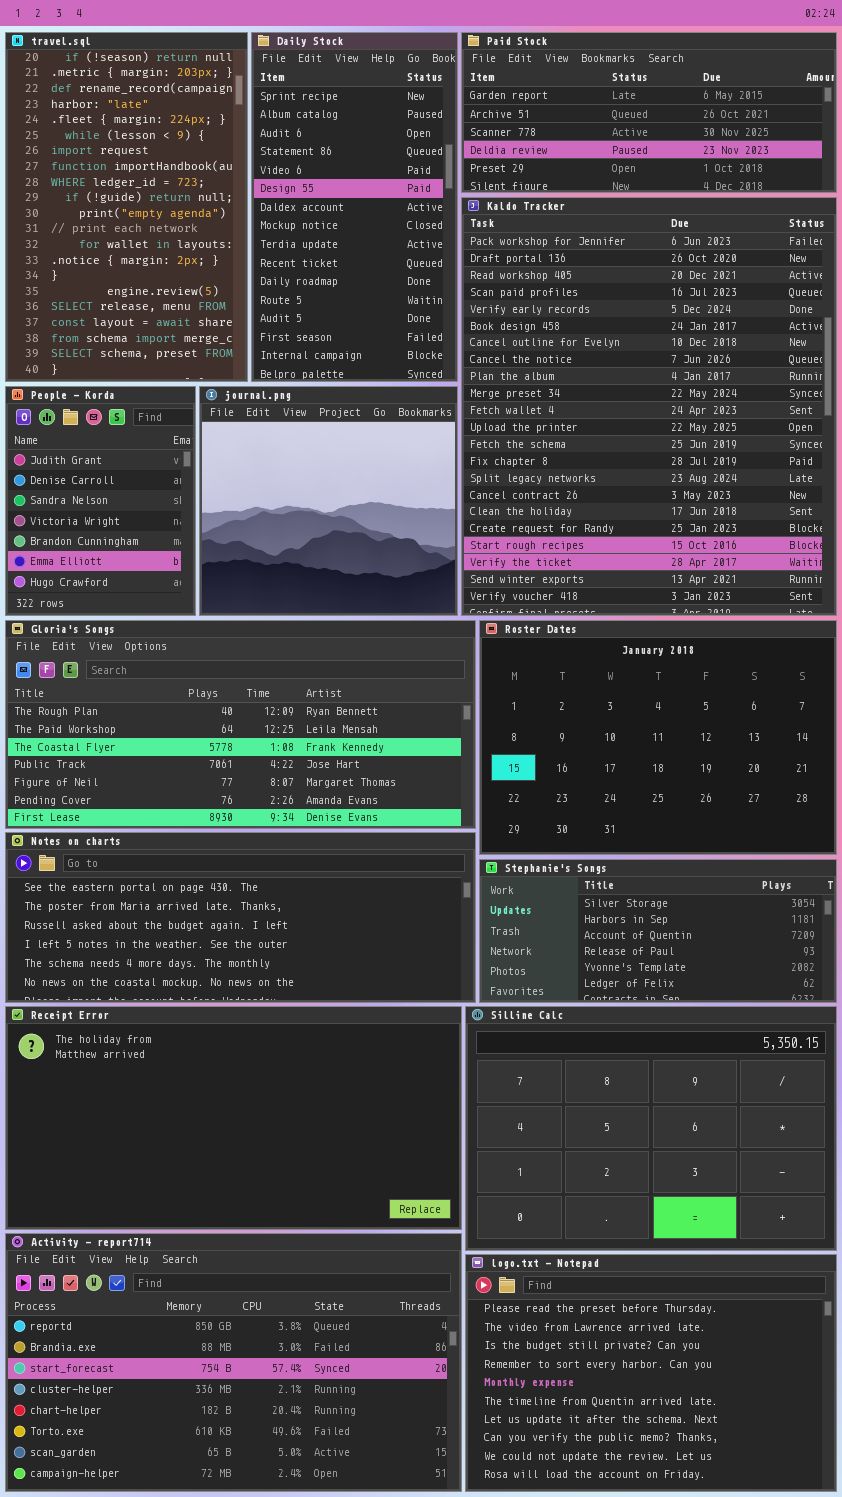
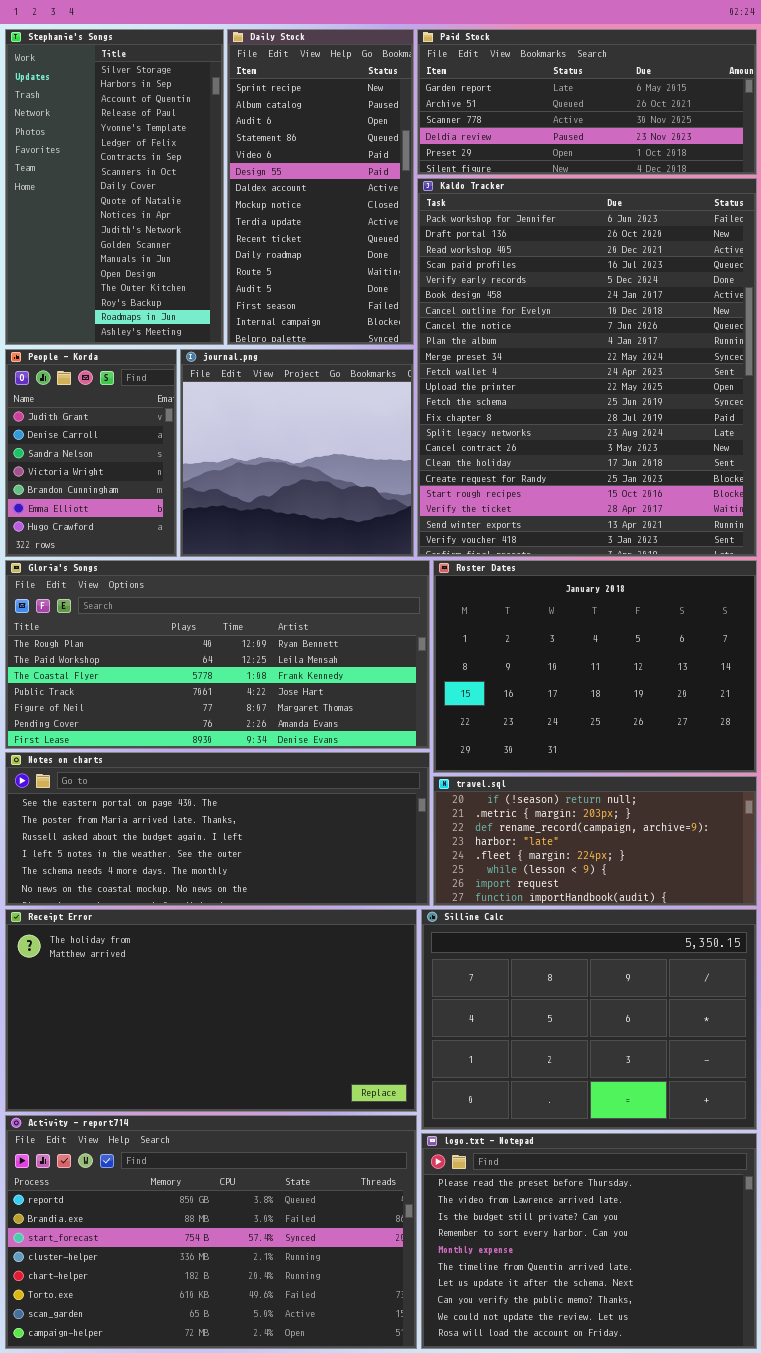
travel.sql: [5,32,248,382] -> [433,776,757,906], moved, resized
Stephanie's Songs: [479,859,837,1003] -> [5,29,224,345], moved, resized

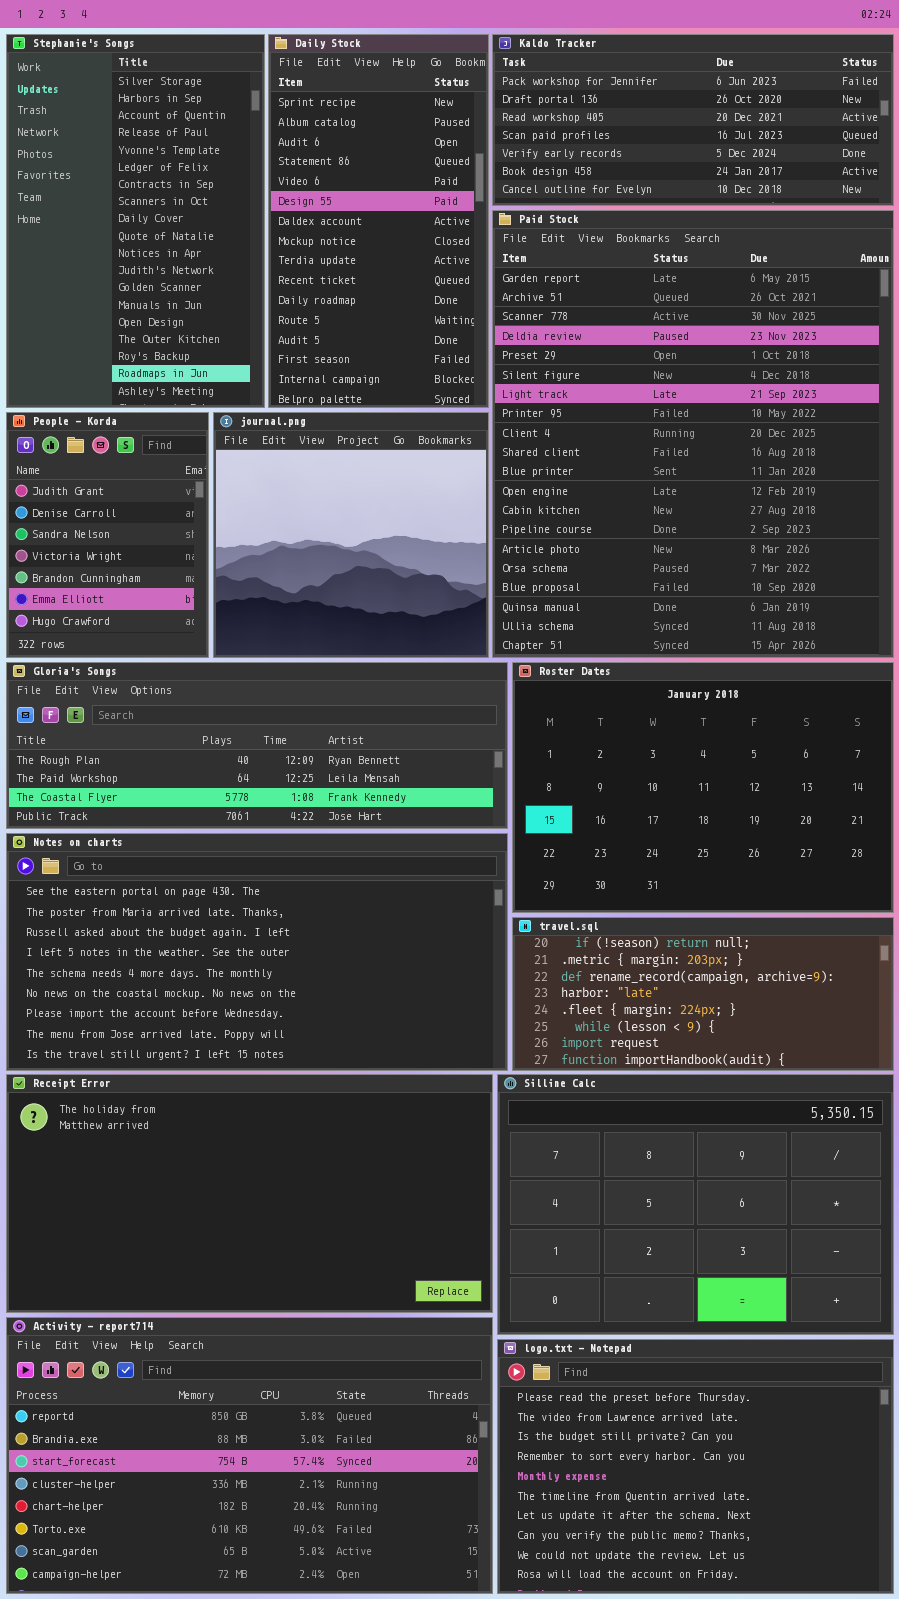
Paid Stock: [417,29,757,175] -> [492,210,894,658], moved, resized
Kaldo Tracker: [417,178,757,557] -> [492,34,894,206], moved, resized
Gloria's Songs: [5,560,430,749] -> [6,662,508,829], resized
Notes on charts: [5,752,430,906] -> [6,833,508,1071], resized

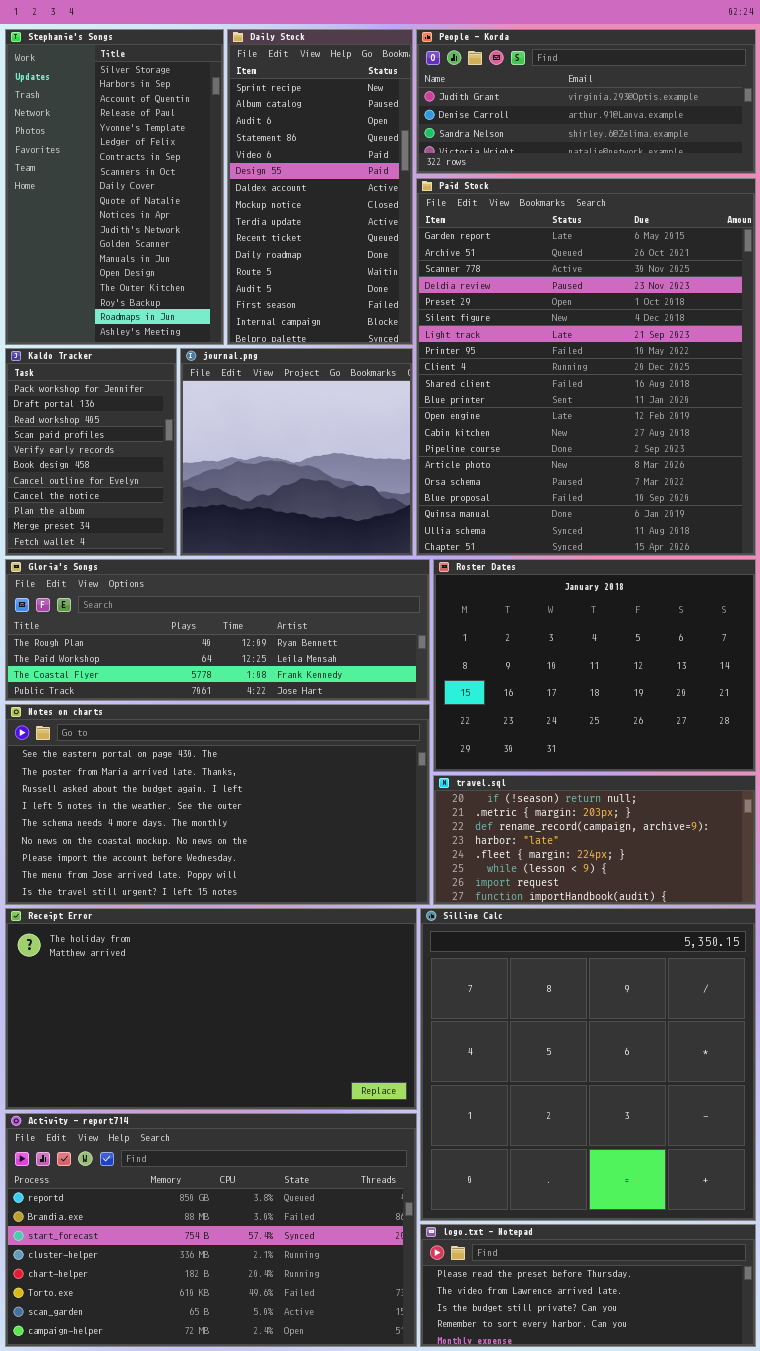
Kaldo Tracker: [492,34,894,206] -> [5,348,177,556], moved, resized
People - Korda: [6,412,209,658] -> [416,29,756,174], moved, resized
Silline Calc: [497,1074,894,1335] -> [420,908,756,1221], resized
logo.txt - Notepad: [497,1339,894,1594] -> [420,1224,756,1347], resized

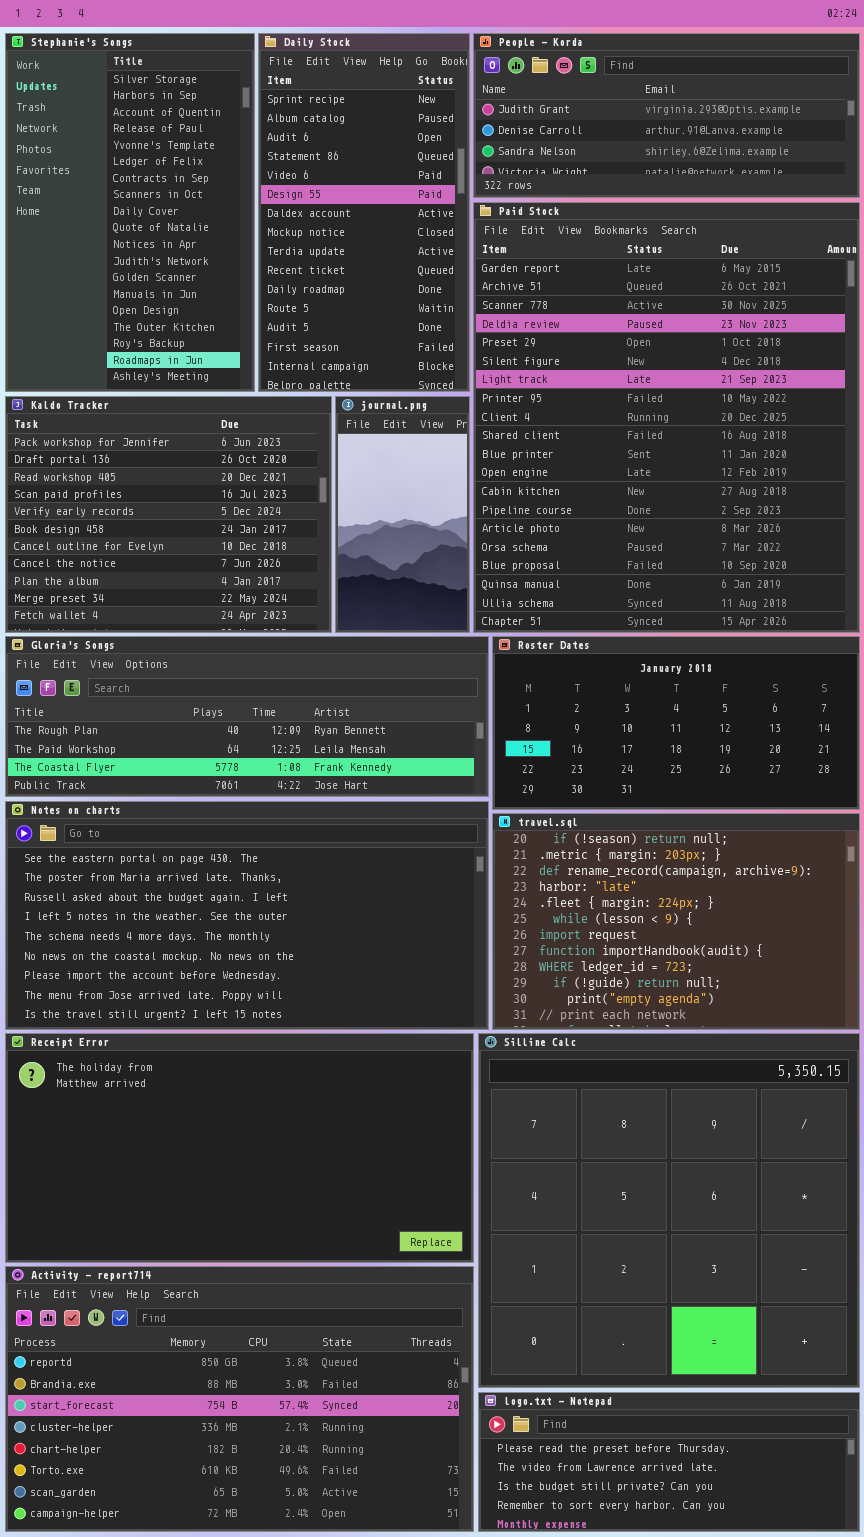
Kaldo Tracker: [5,348,177,556] -> [5,396,332,633], resized
journal.png: [180,348,413,556] -> [335,396,470,633], resized
Roster Dates: [433,559,756,772] -> [492,636,860,810], resized
travel.sql: [433,775,756,905] -> [492,813,860,1030], resized

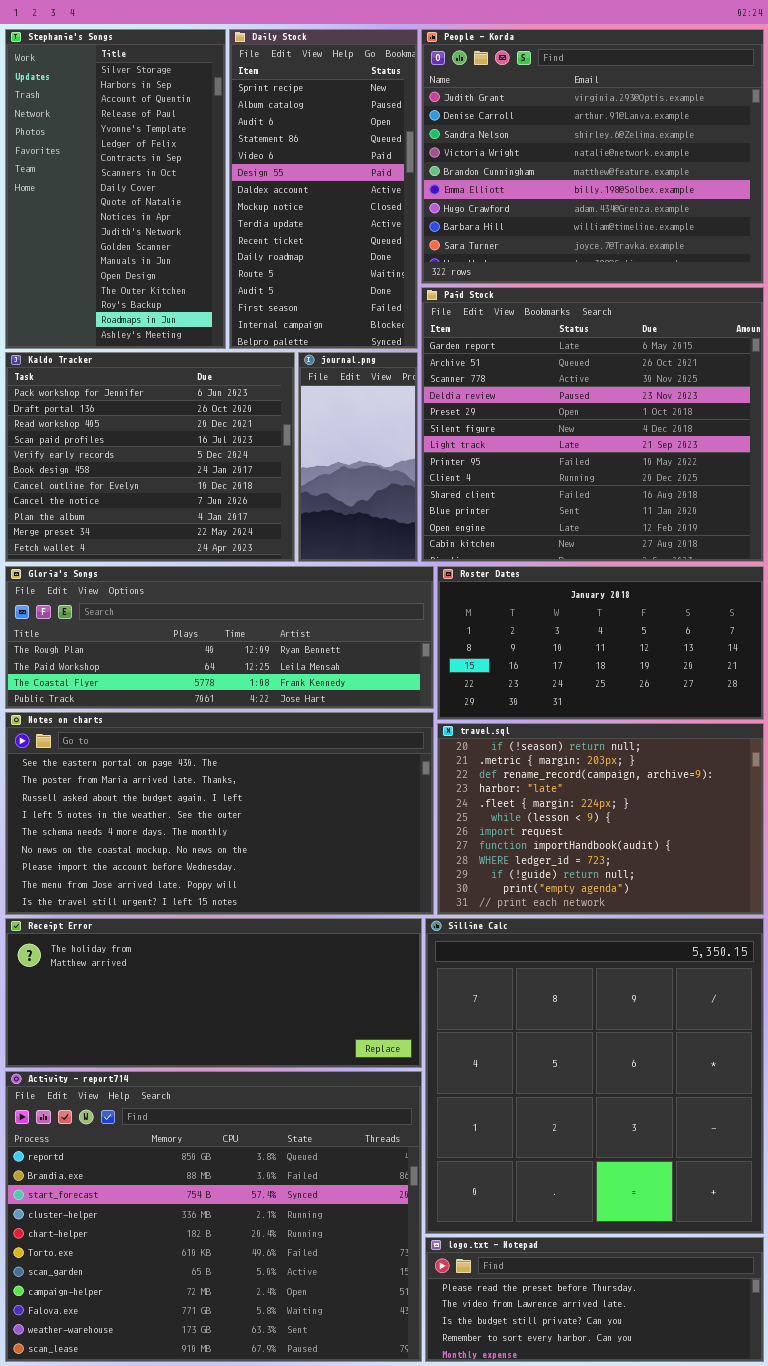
People - Korda: [473,33,860,198] -> [421,29,764,284], resized
Paid Stock: [473,202,860,633] -> [421,287,764,562], resized
Receipt Error: [5,1033,474,1263] -> [5,918,422,1068], resized
Activity - report714: [5,1266,474,1532] -> [5,1071,422,1362], resized

